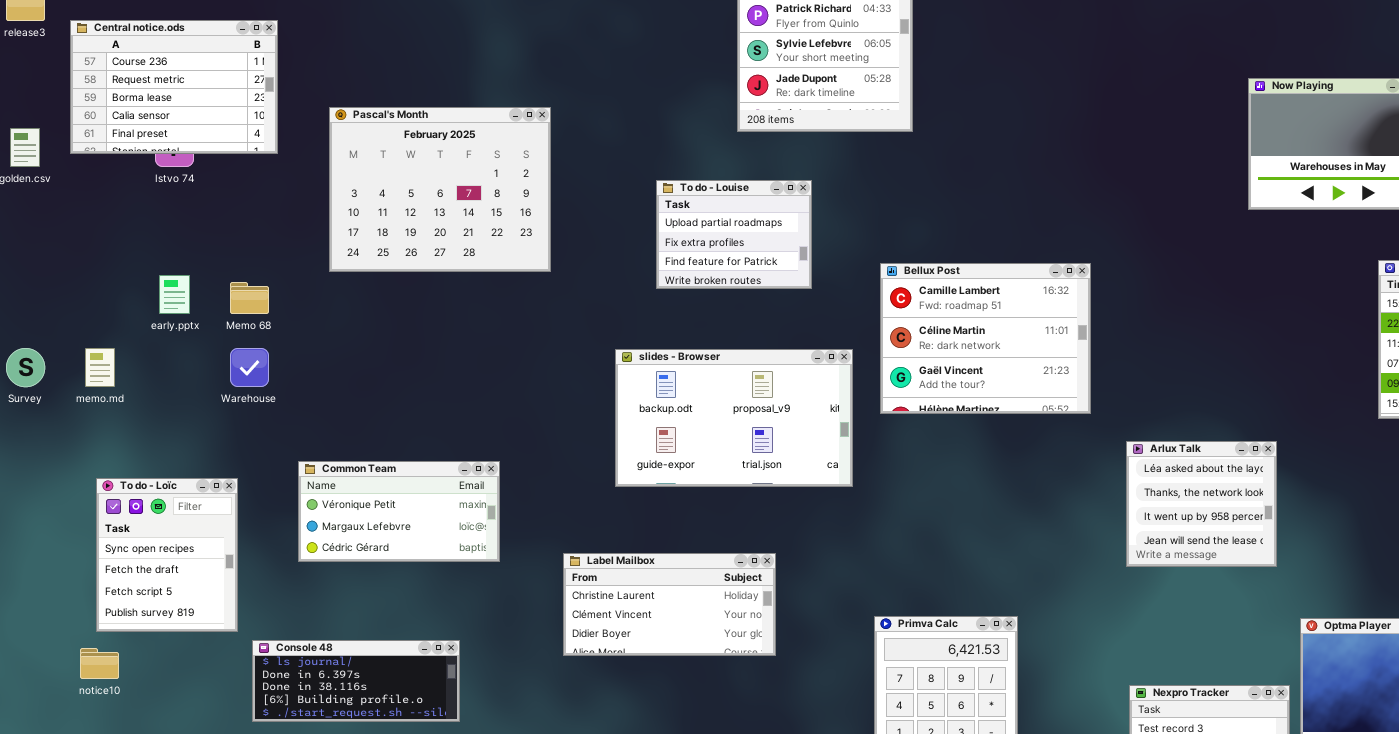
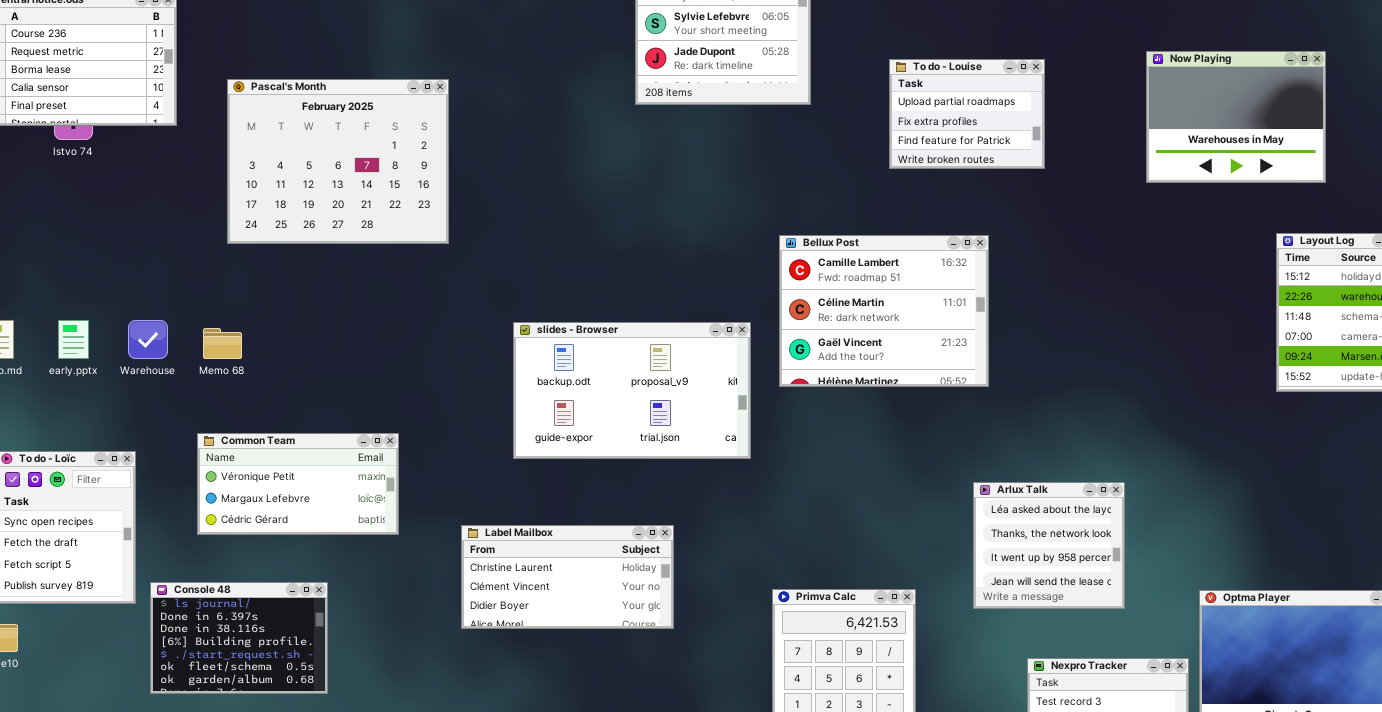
To do - Louise: [656,180,812,289] -> [889,59,1045,169], moved
early.pptx: [159,275,190,314] -> [58,320,89,359], moved
Memo 68: [230,282,269,314] -> [203,328,242,359], moved
Arlux Talk: [1126,441,1277,567] -> [973,482,1125,609], moved
Console 48: [252,640,460,722] -> [150,582,328,694], resized

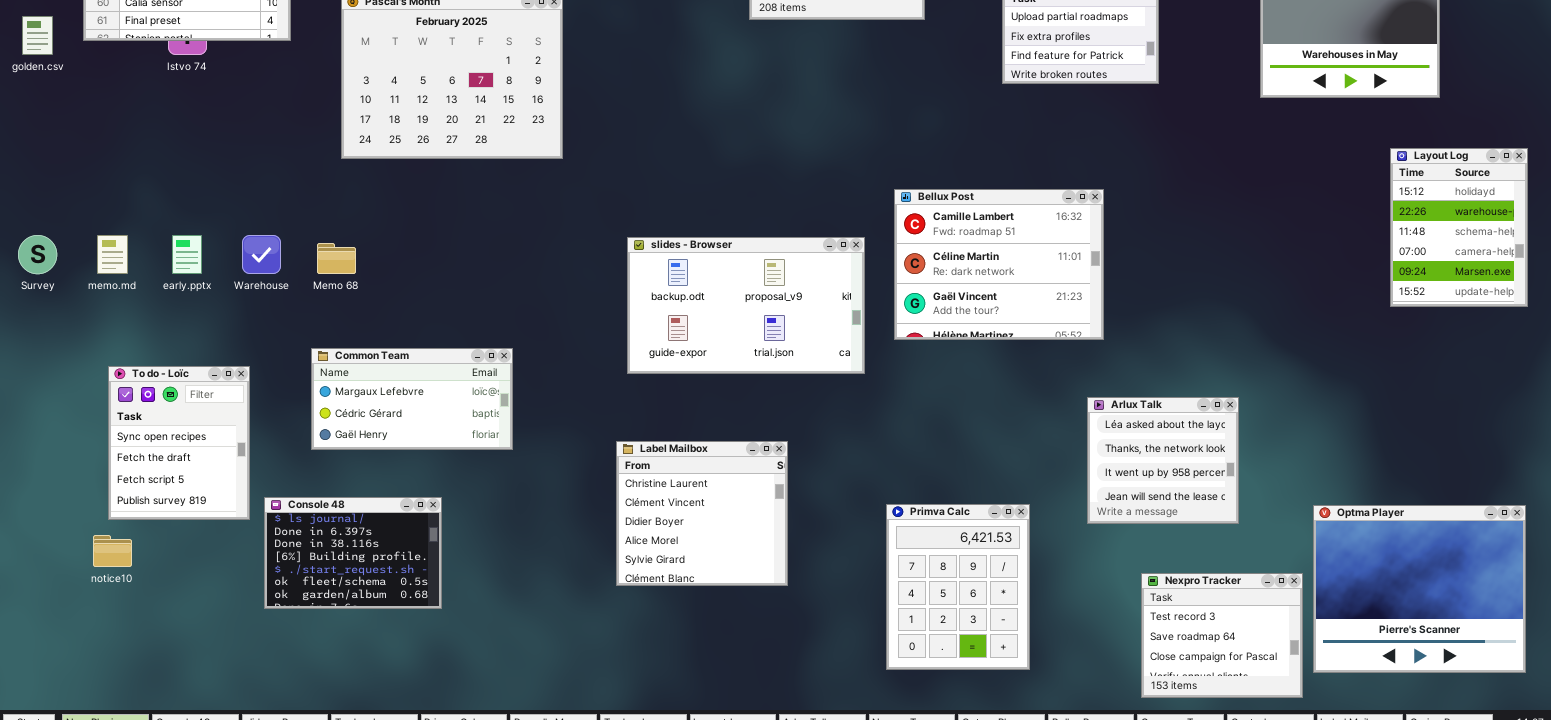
Bellux Post: [779,235,989,387] -> [894,189,1104,340], moved
Common Team: [197,433,399,535] -> [311,348,513,450], scrolled down 1 row
Label Mailbox: [461,525,674,629] -> [616,441,788,586], resized

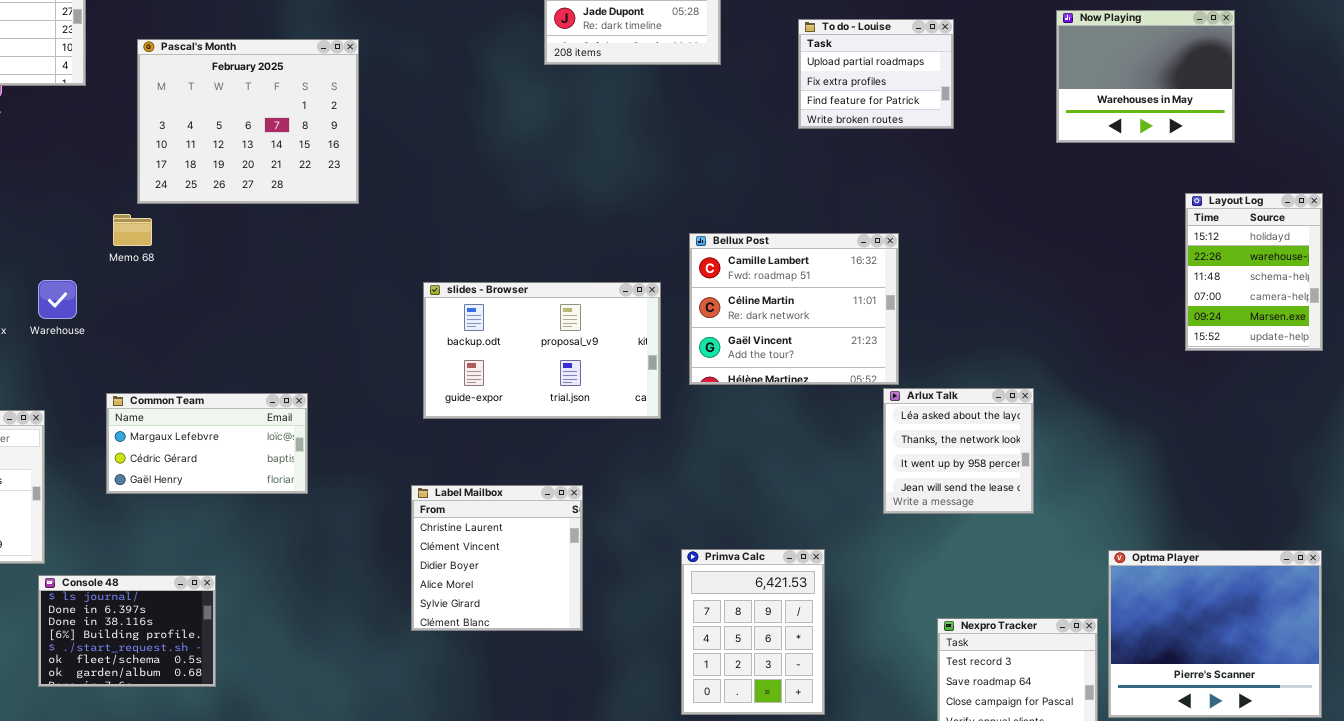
Memo 68: [317,243,356,274] -> [113,214,152,246], moved
Arlux Talk: [1087,397,1239,524] -> [883,388,1034,514], moved
Console 48: [264,497,442,609] -> [38,575,216,687], moved

